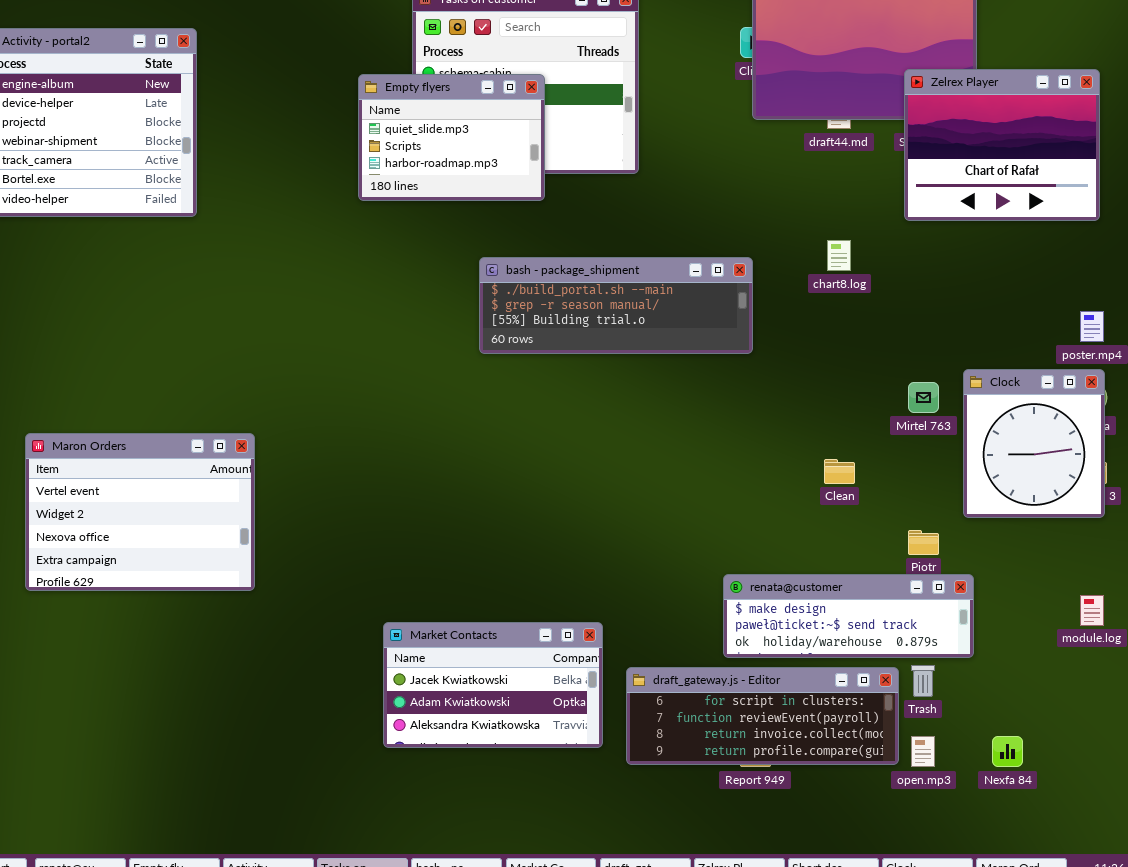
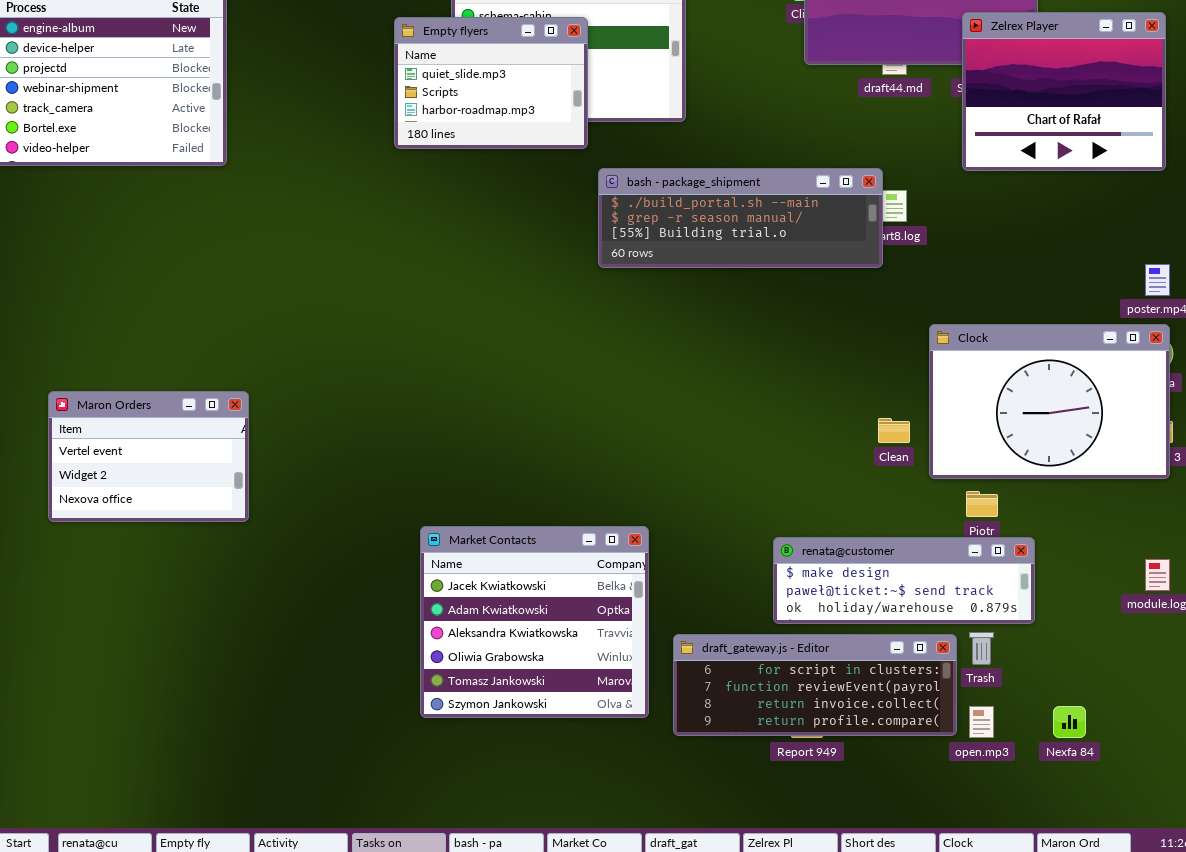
bash - package_shipment: [479,257,753,354] -> [598,168,883,268], moved
Clock: [963,369,1105,518] -> [929,324,1170,479], resized
Maron Orders: [25,433,255,591] -> [48,391,249,522], resized
Market Contacts: [383,622,603,748] -> [420,526,649,718], resized

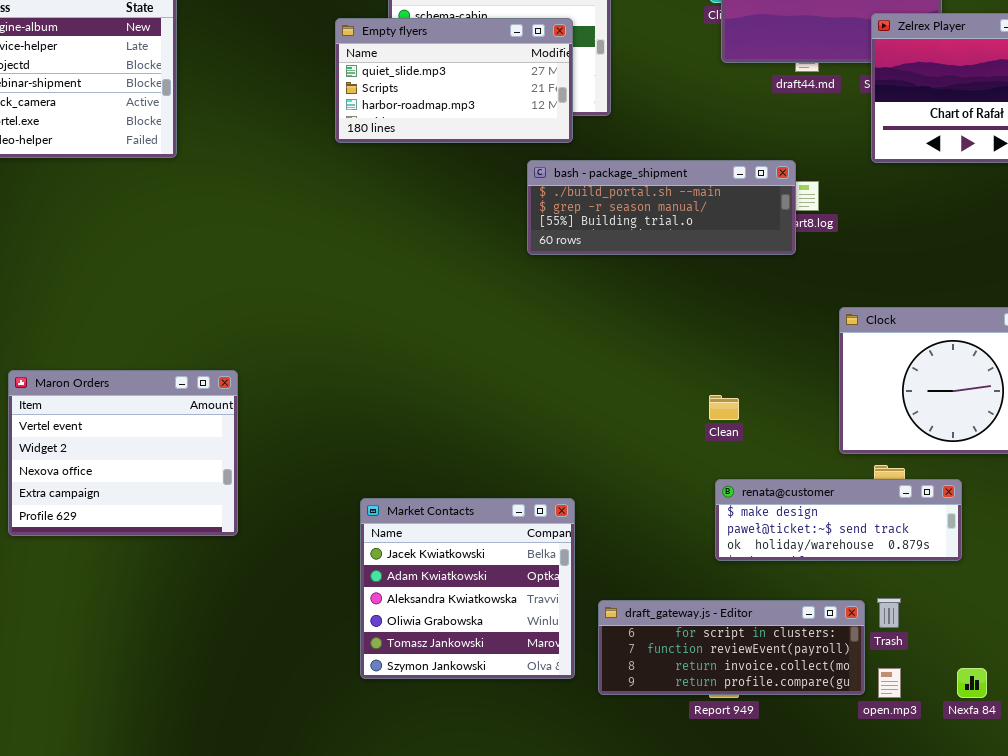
Empty flyers: [394,17,588,149] -> [335,18,573,143], resized
Maron Orders: [48,391,249,522] -> [8,370,238,536], resized
Clean: [878,418,910,443] -> [709,395,739,420], moved
renata@customer: [773,537,1035,624] -> [715,479,962,561], moved

